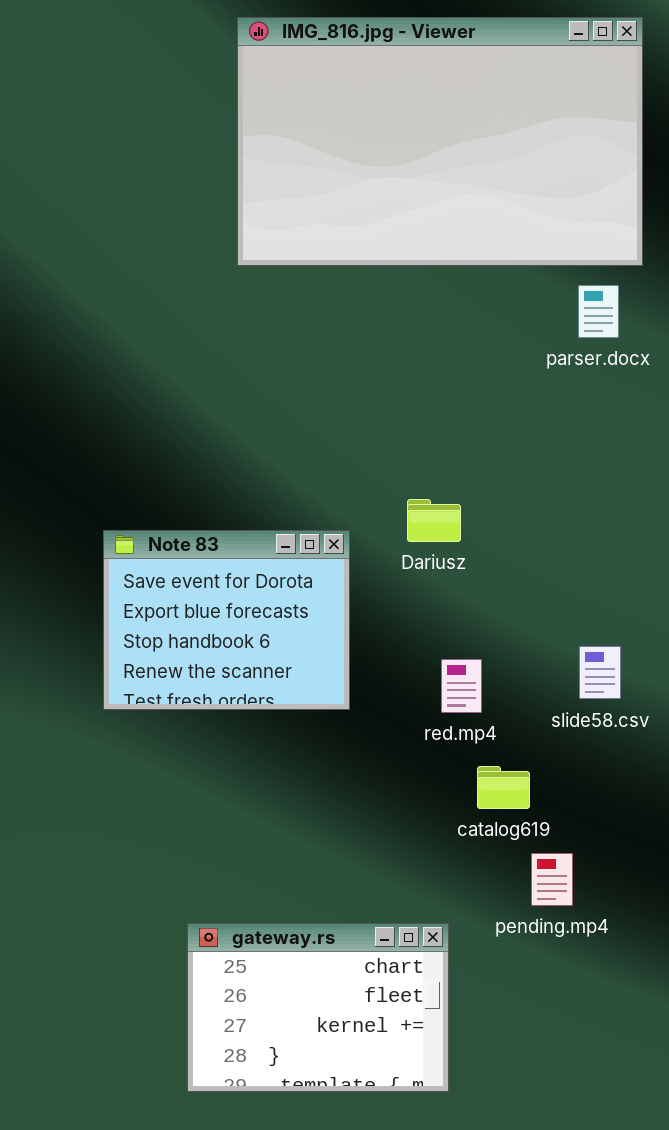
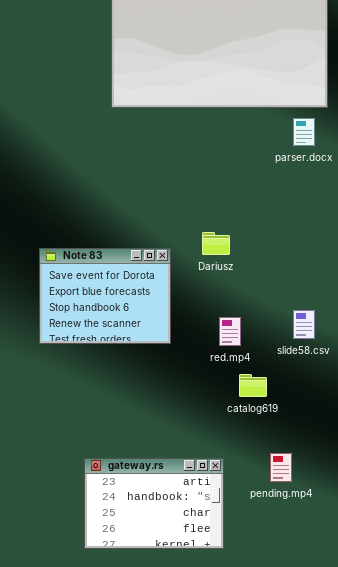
pending.mp4: [531,853,573,906] -> [270,453,292,482], moved
gateway.rs: [187,923,449,1092] -> [84,458,224,549], scrolled up 2 rows

